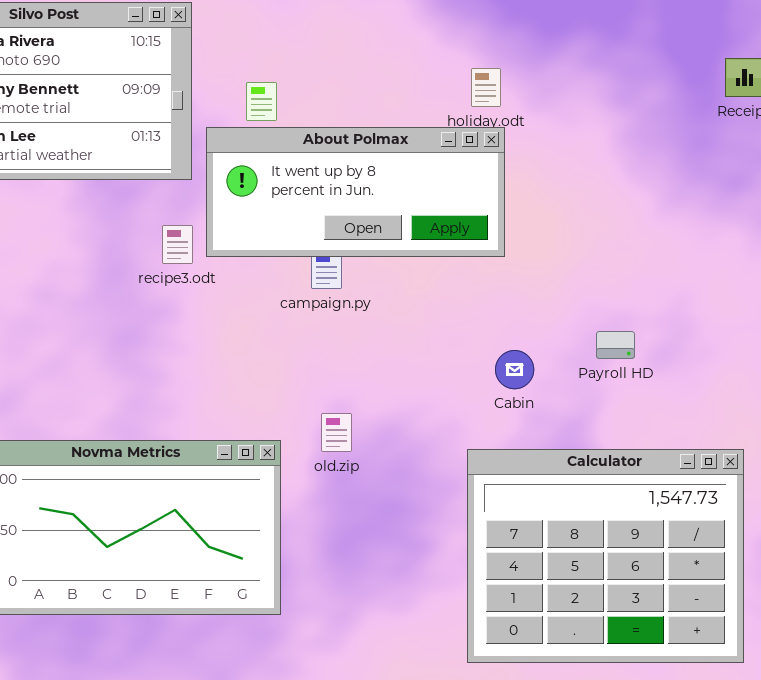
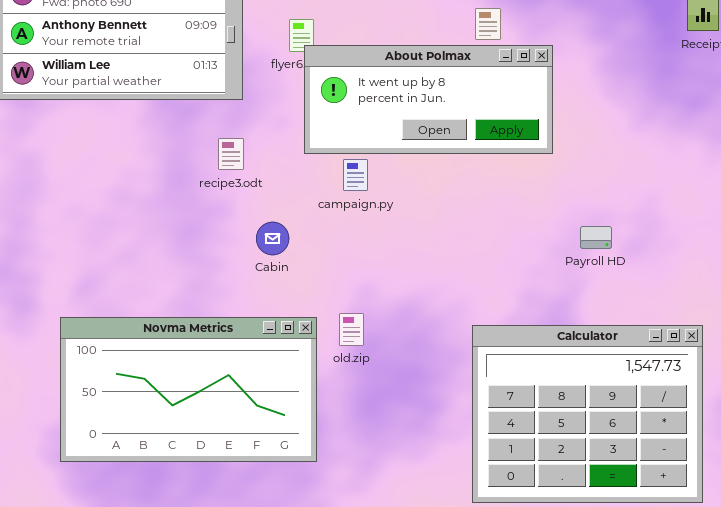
About Polmax: [206,127,505,257] -> [304,45,553,154], moved
Cabin: [495,350,534,389] -> [256,222,289,255], moved
old.zip: [321,413,352,452] -> [339,313,364,346], moved

